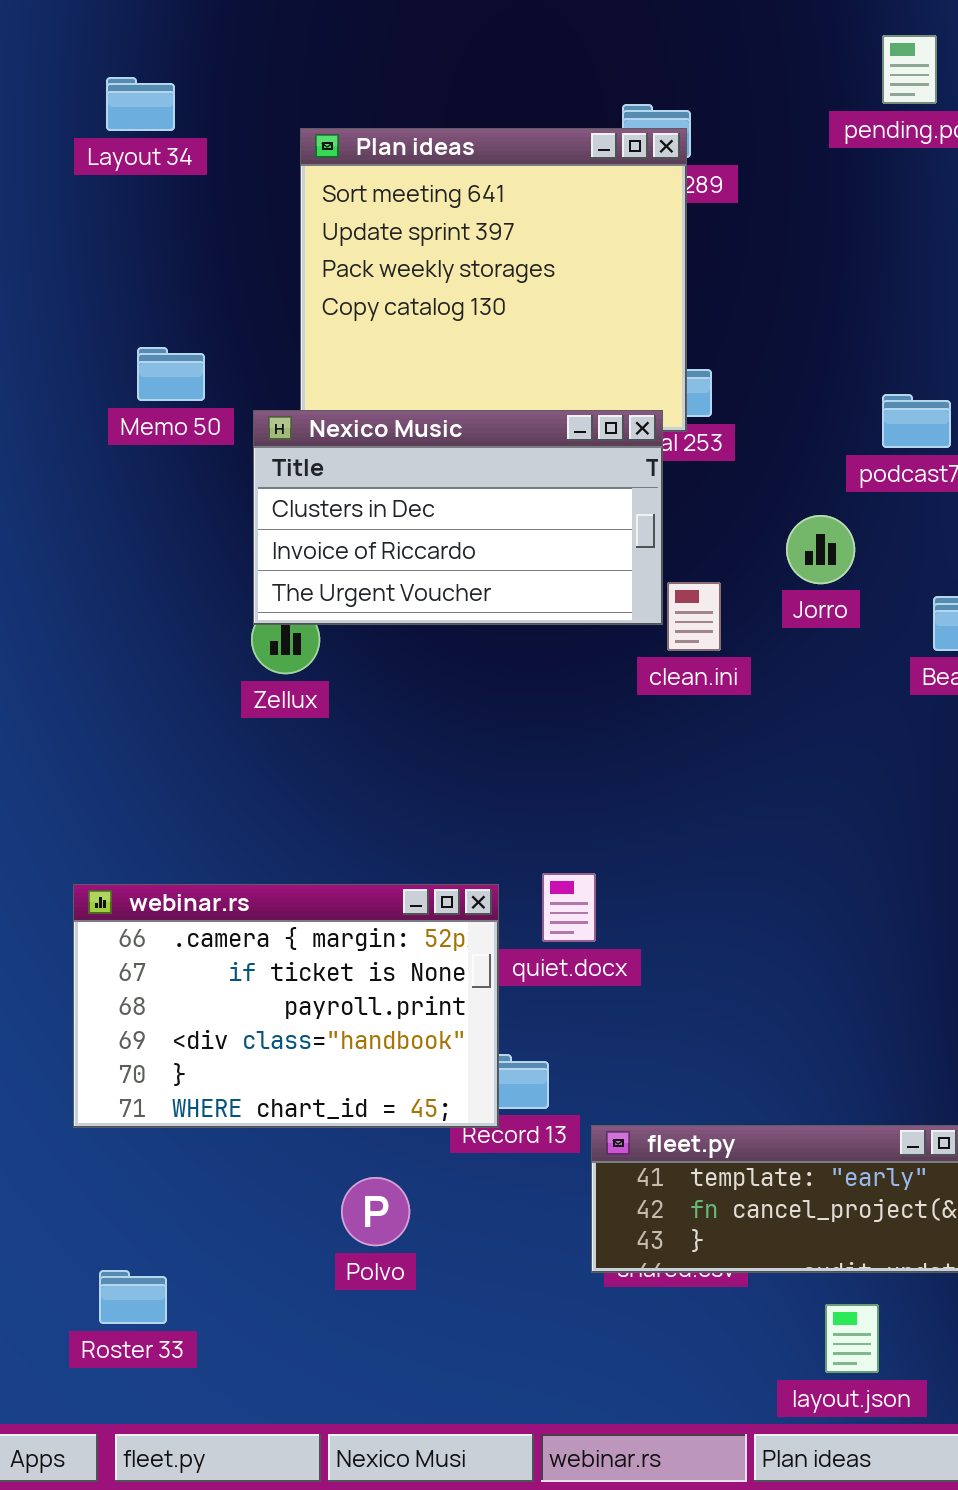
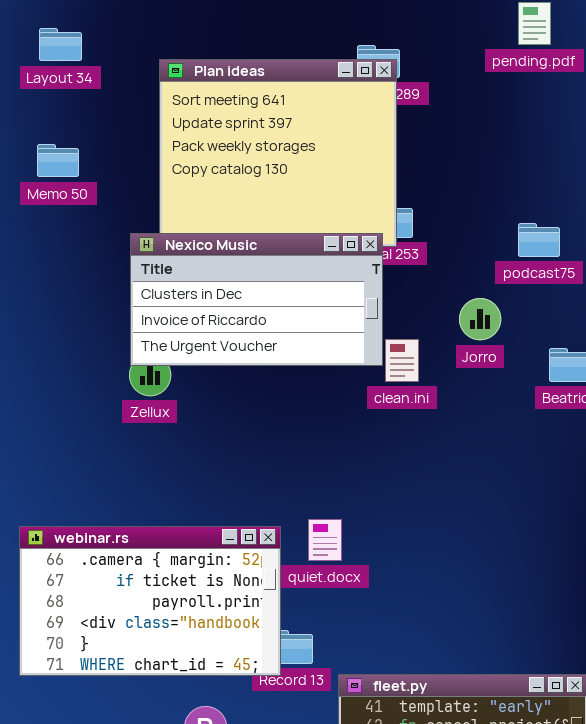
Memo 50: [137,347,205,401] -> [37,144,79,177], moved

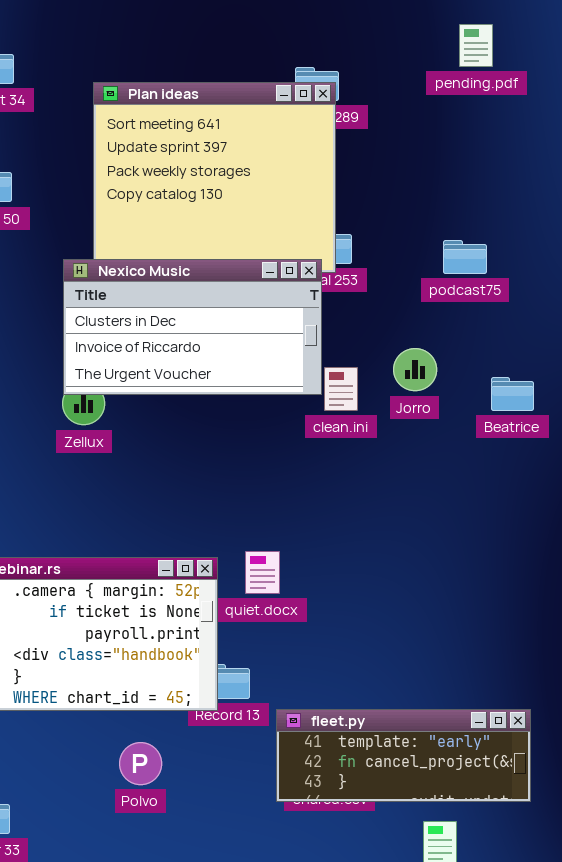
podcast75: [518,223,560,257] -> [443,240,487,274], moved
Jorro: [459,298,501,340] -> [393,348,437,391], moved

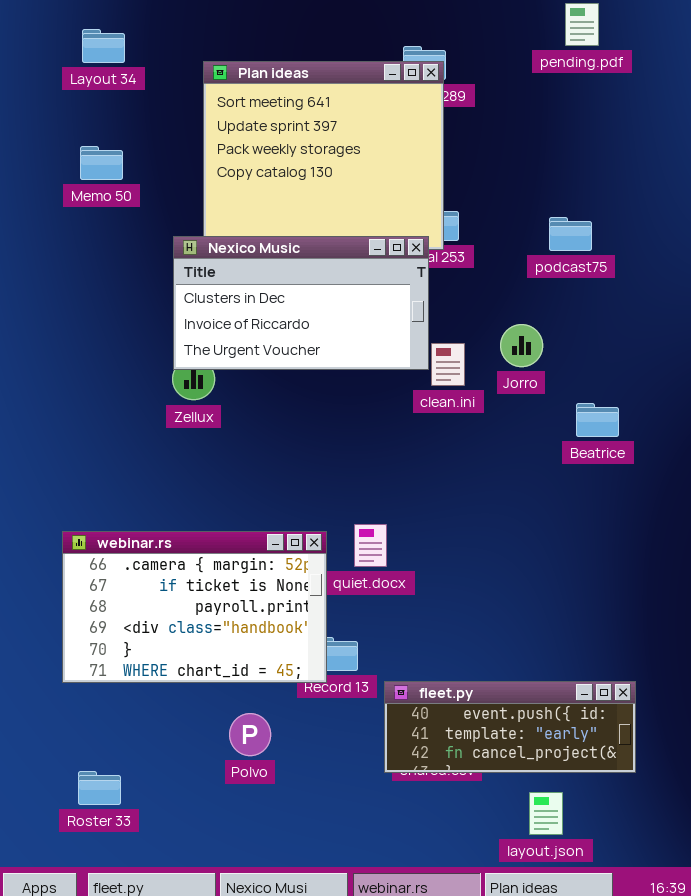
Beatrice: [491,377,534,411] -> [576,403,619,437], moved
fleet.py: [276,709,531,802] -> [384,681,636,773], scrolled up 1 row

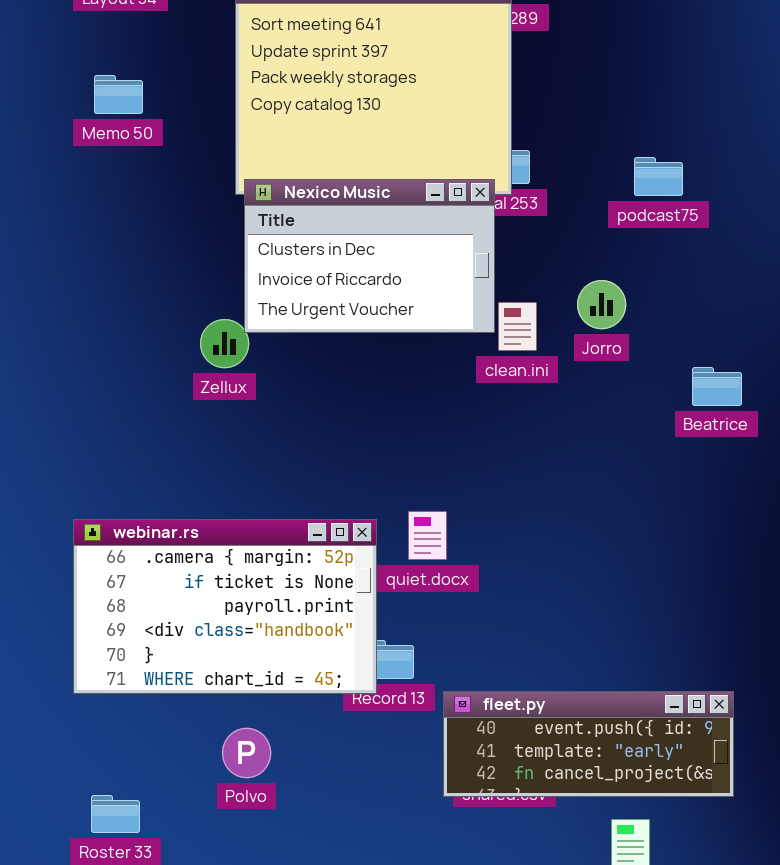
Nexico Music: [173,236,429,370] -> [244,179,495,333], resized
Beatrice: [576,403,619,437] -> [692,367,742,406], moved
Polvo: [229,713,271,756] -> [222,728,271,778], moved

